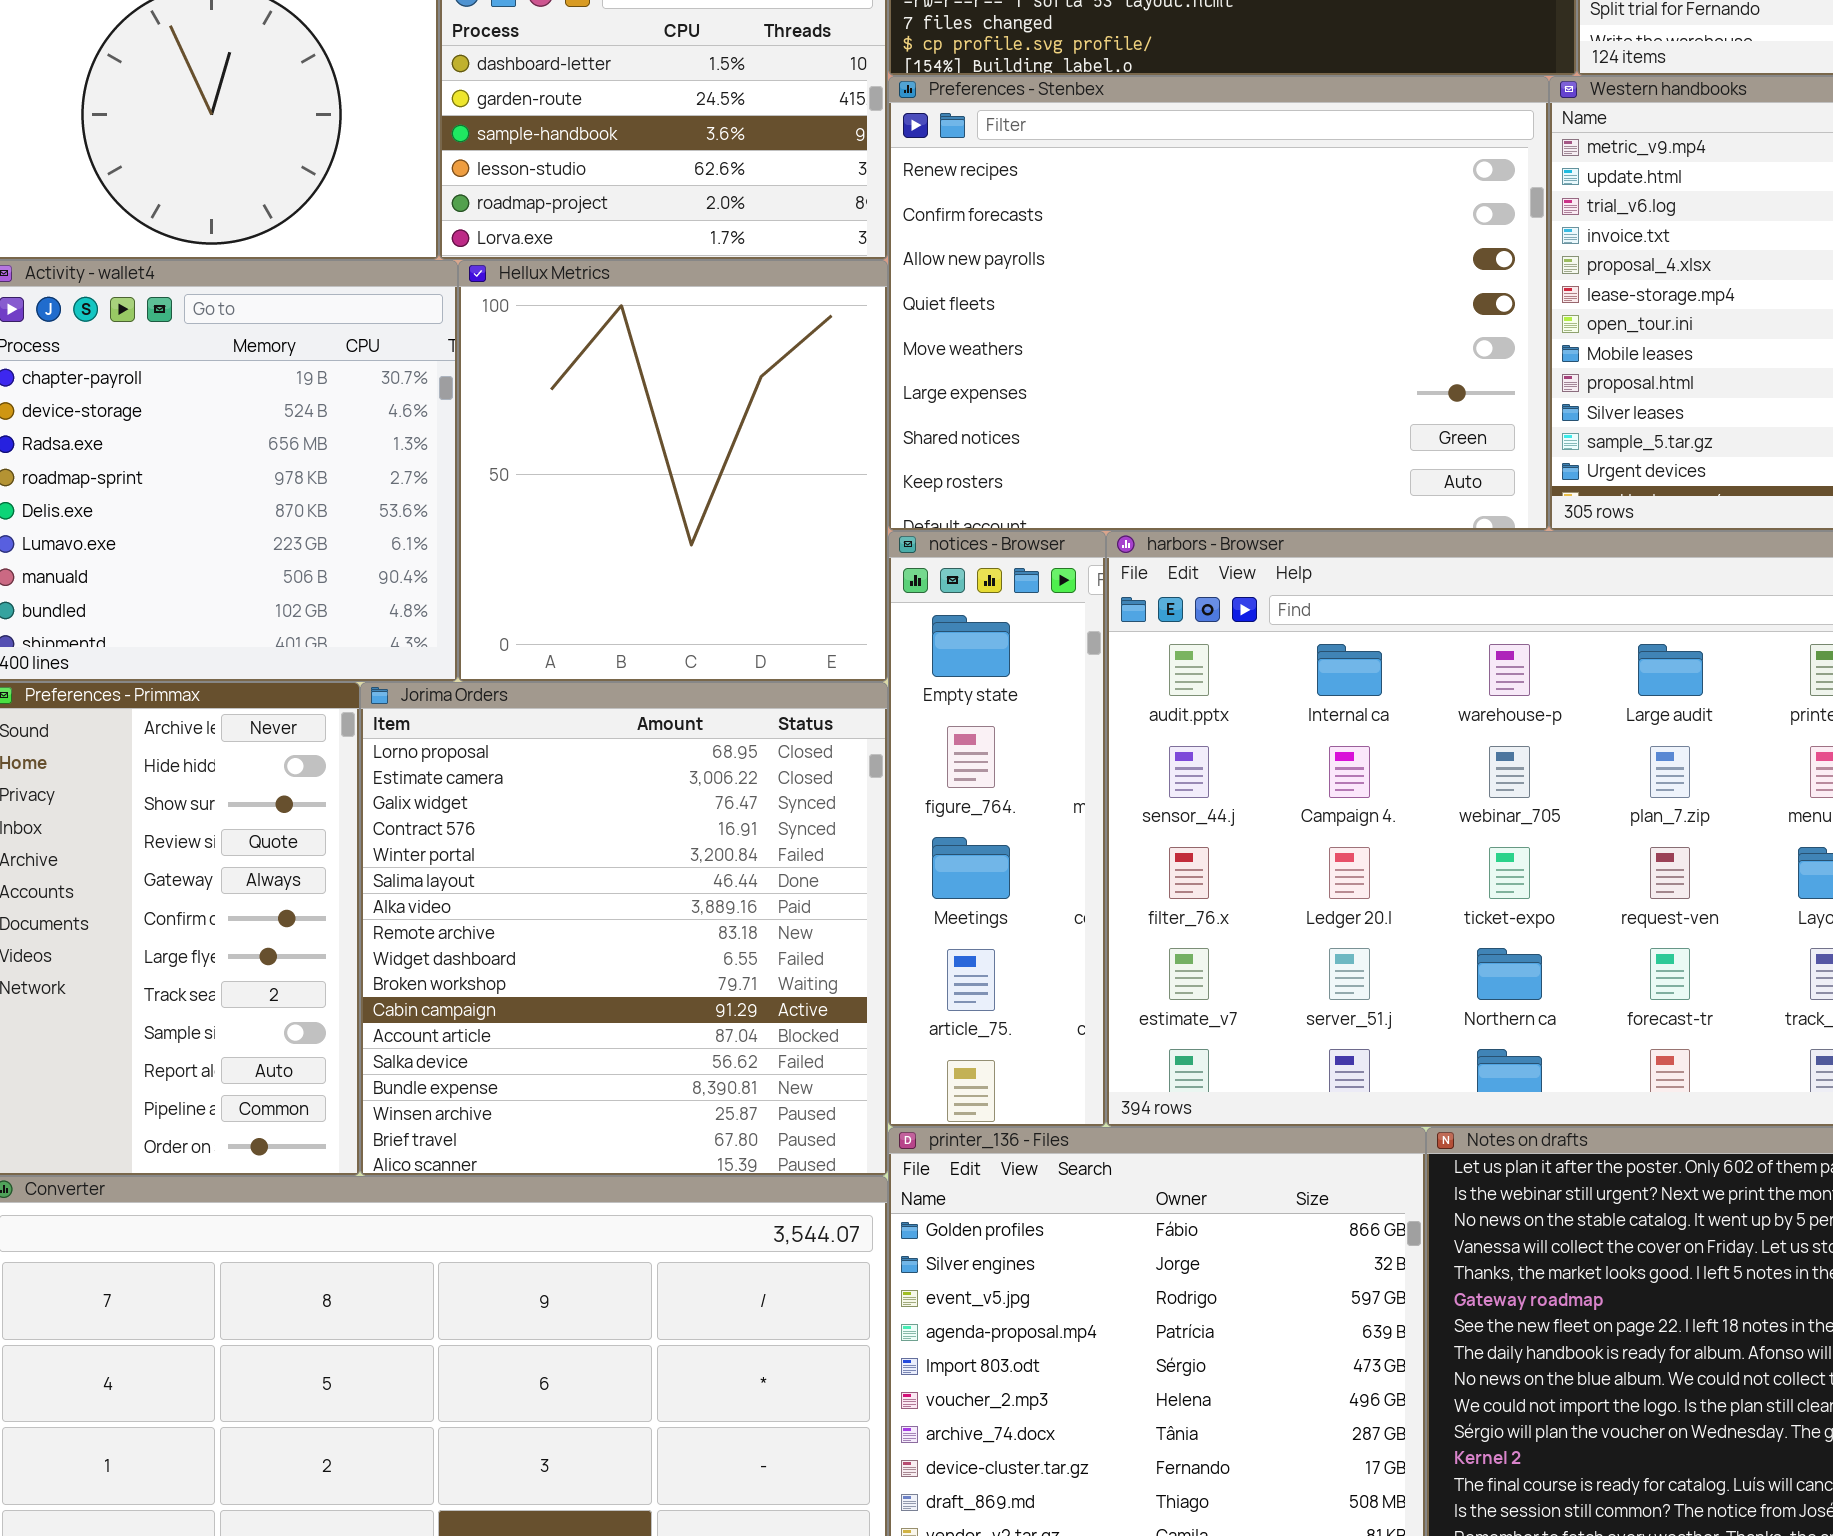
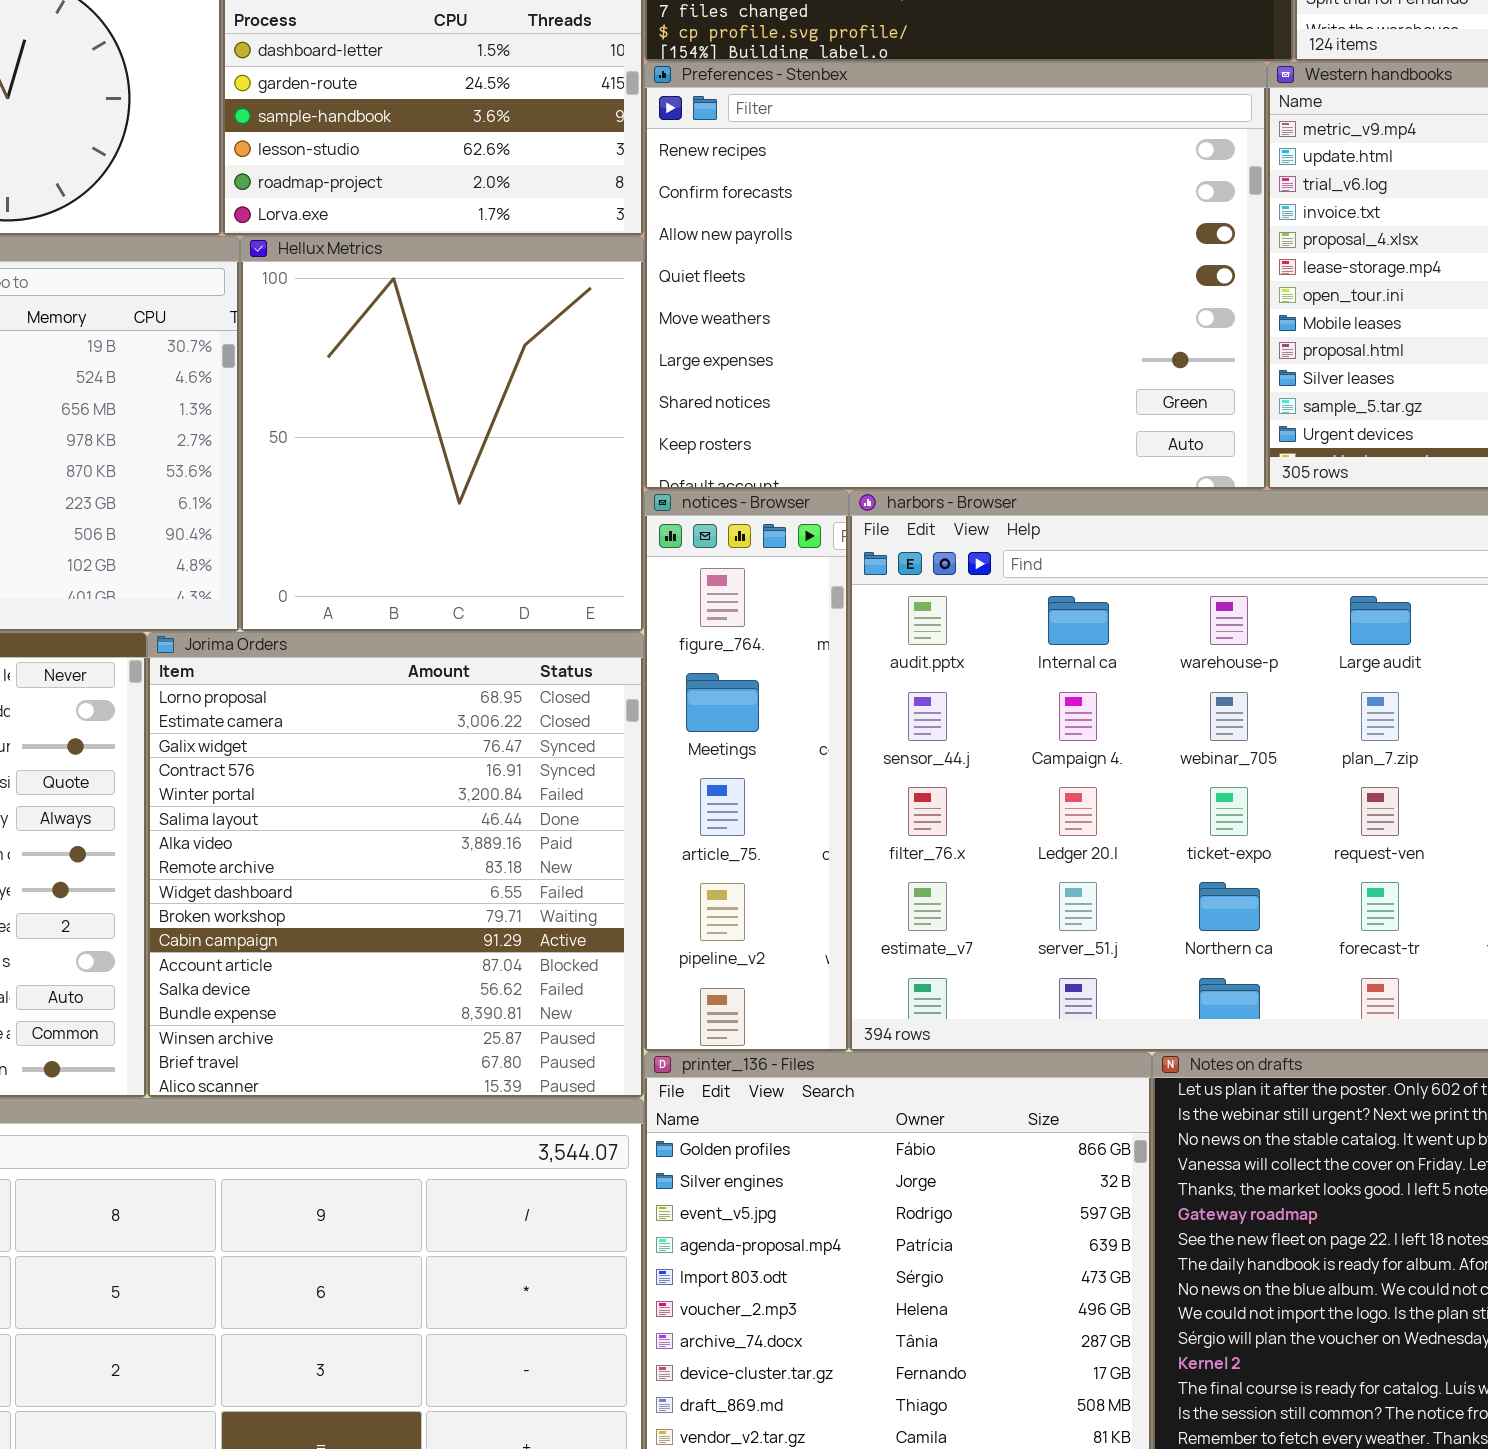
notices - Browser: [888,531,1106,1127] -> [644,490,849,1052], scrolled down 1 row

